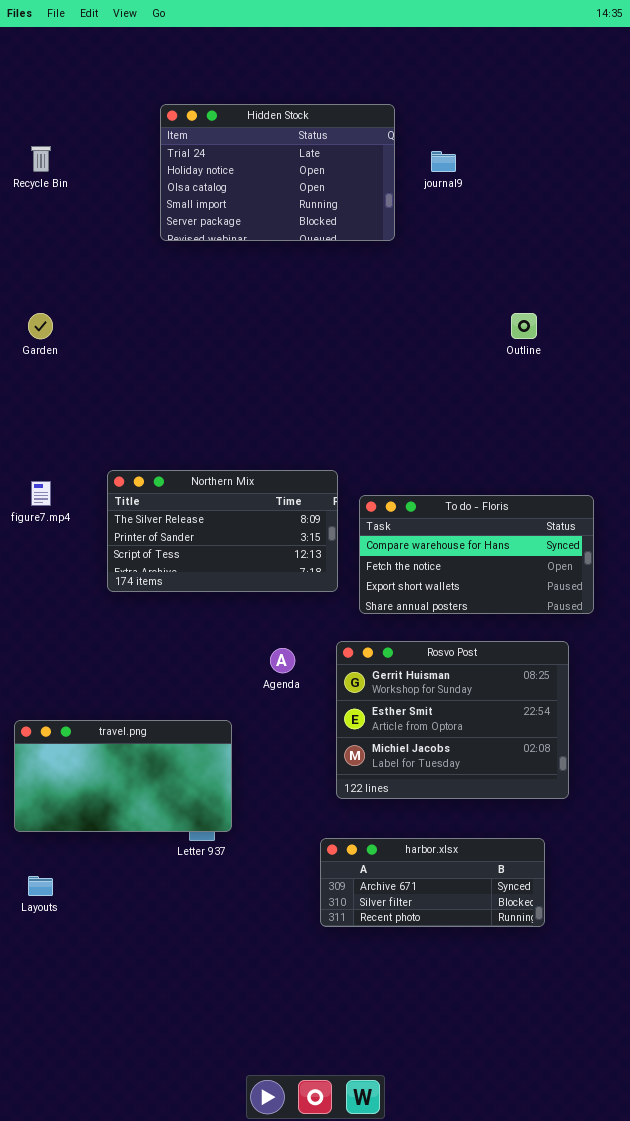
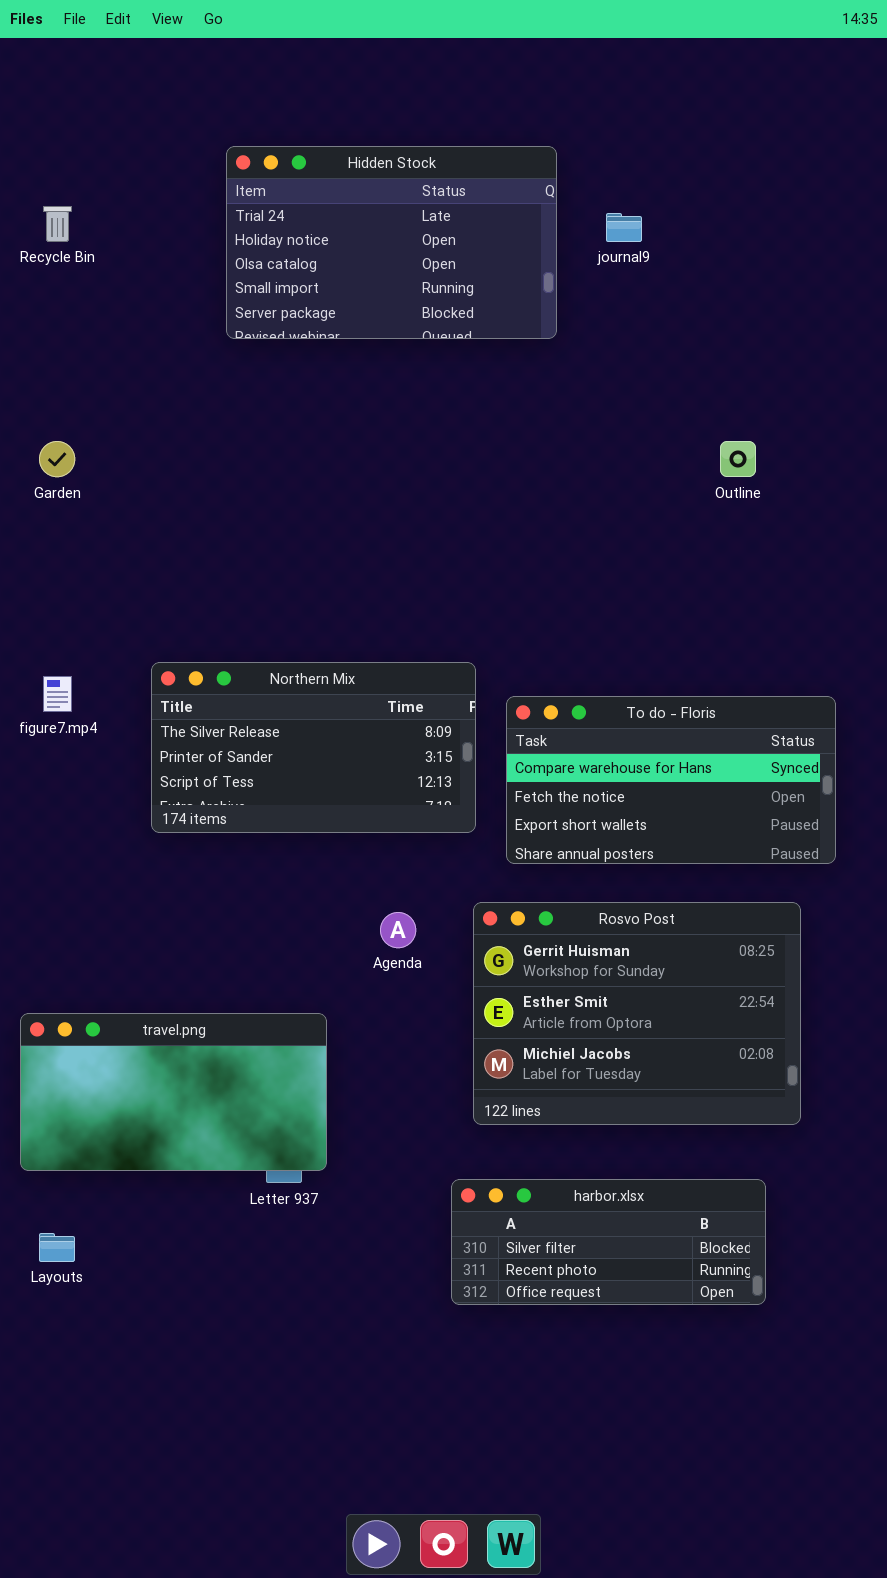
harbor.xlsx: [320,838,545,927] -> [451,1179,766,1305], scrolled down 1 row

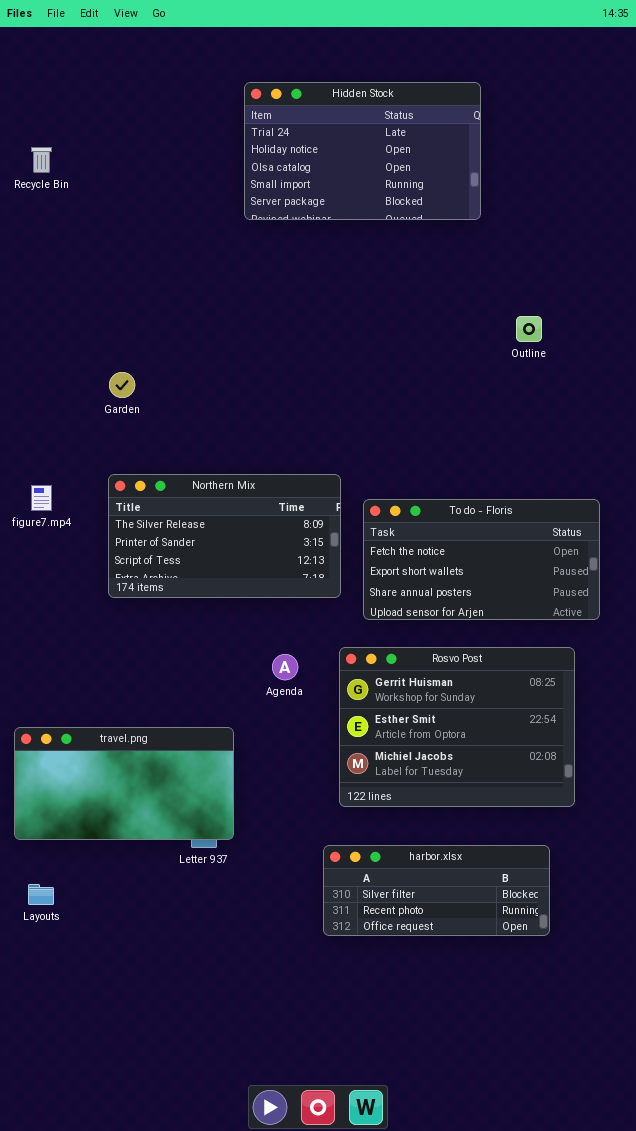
Hidden Stock: [226,146,557,339] -> [244,82,481,220], moved
Garden: [39,441,75,477] -> [109,372,135,398], moved
To do - Floris: [506,696,836,864] -> [363,499,600,620], scrolled down 1 row

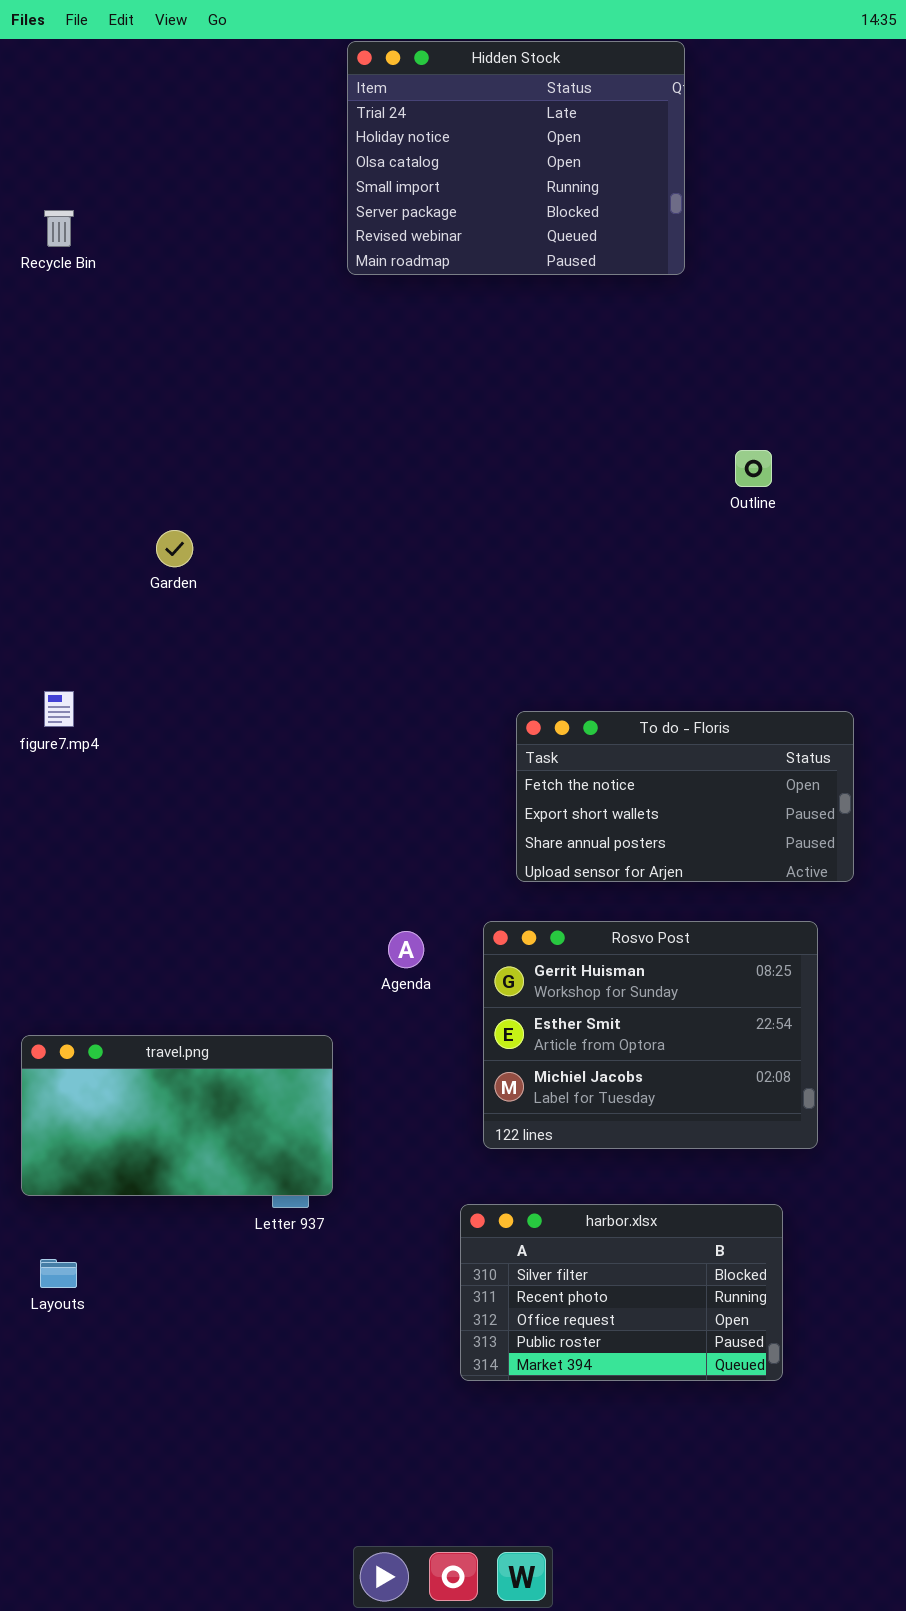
Hidden Stock: [244,82,481,220] -> [347,41,685,275], moved, resized
Northern Mix: [108,474,341,598] -> none, closed
harbor.xlsx: [323,845,550,936] -> [460,1204,783,1381], resized

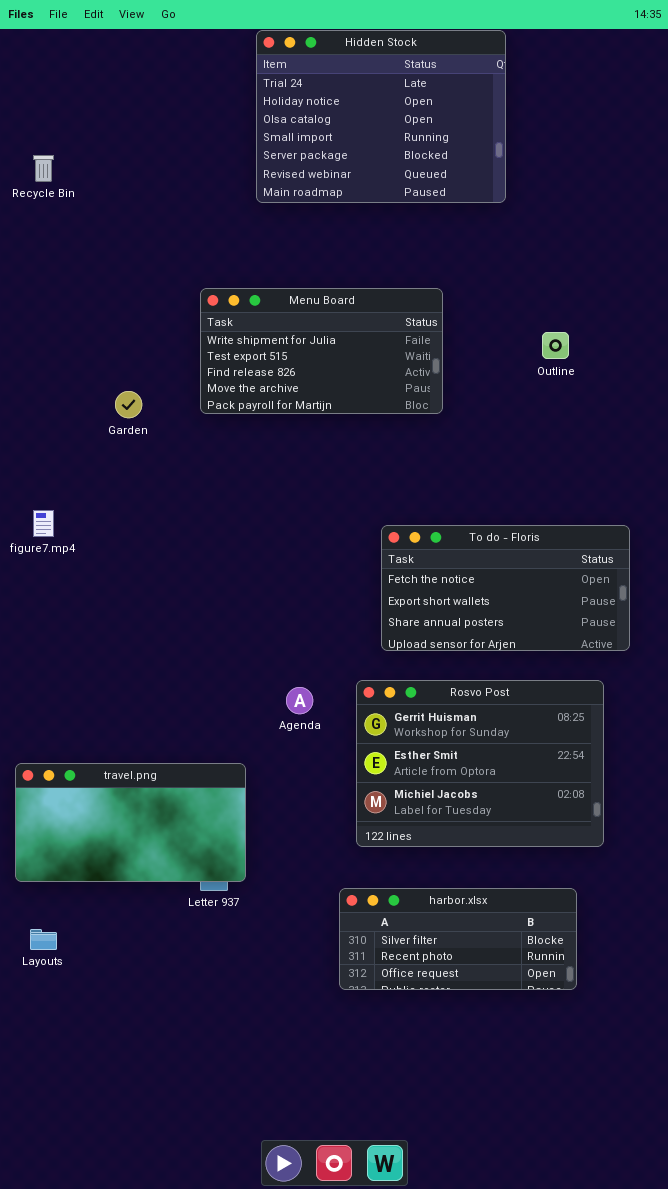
Menu Board: none -> [200,288,443,414], opened
harbor.xlsx: [460,1204,783,1381] -> [339,888,577,990], resized

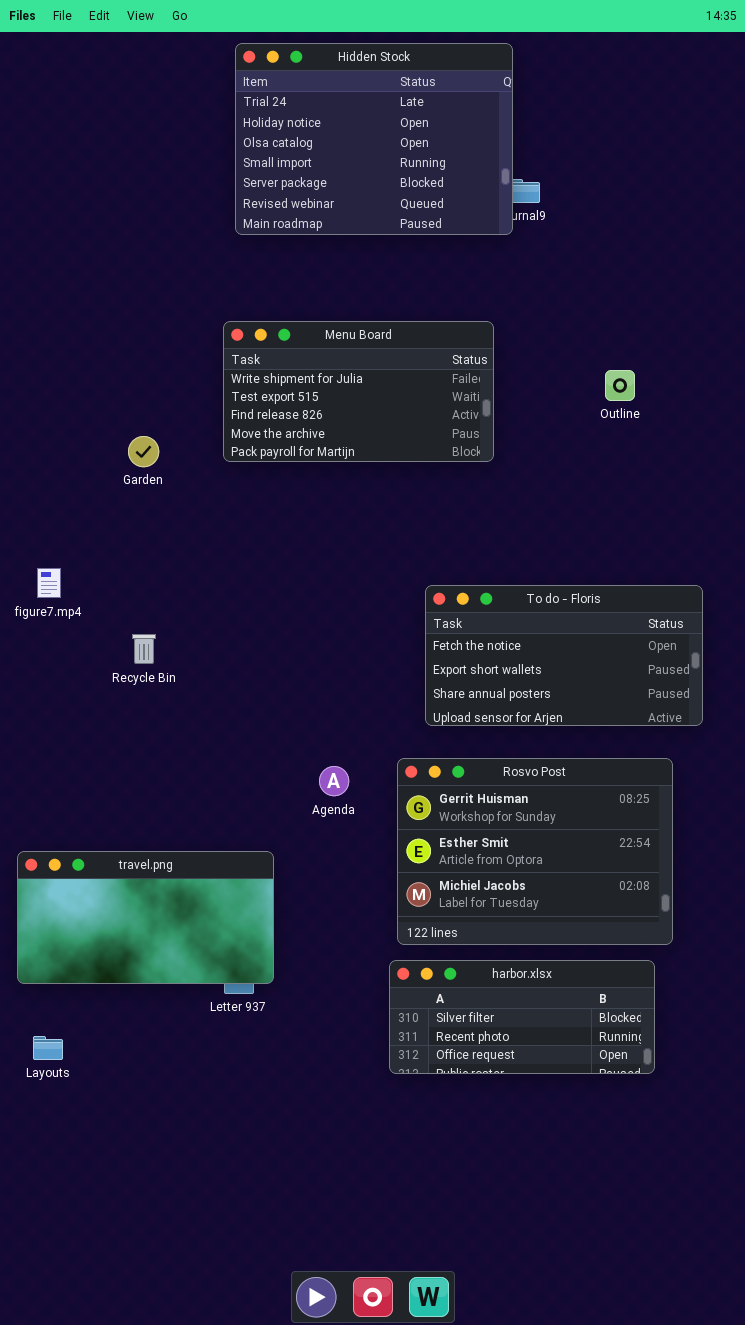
Hidden Stock: [256,30,506,203] -> [235,43,513,235], moved
Recycle Bin: [33,155,54,182] -> [132,634,156,664], moved
harbor.xlsx: [339,888,577,990] -> [389,960,655,1074], moved

